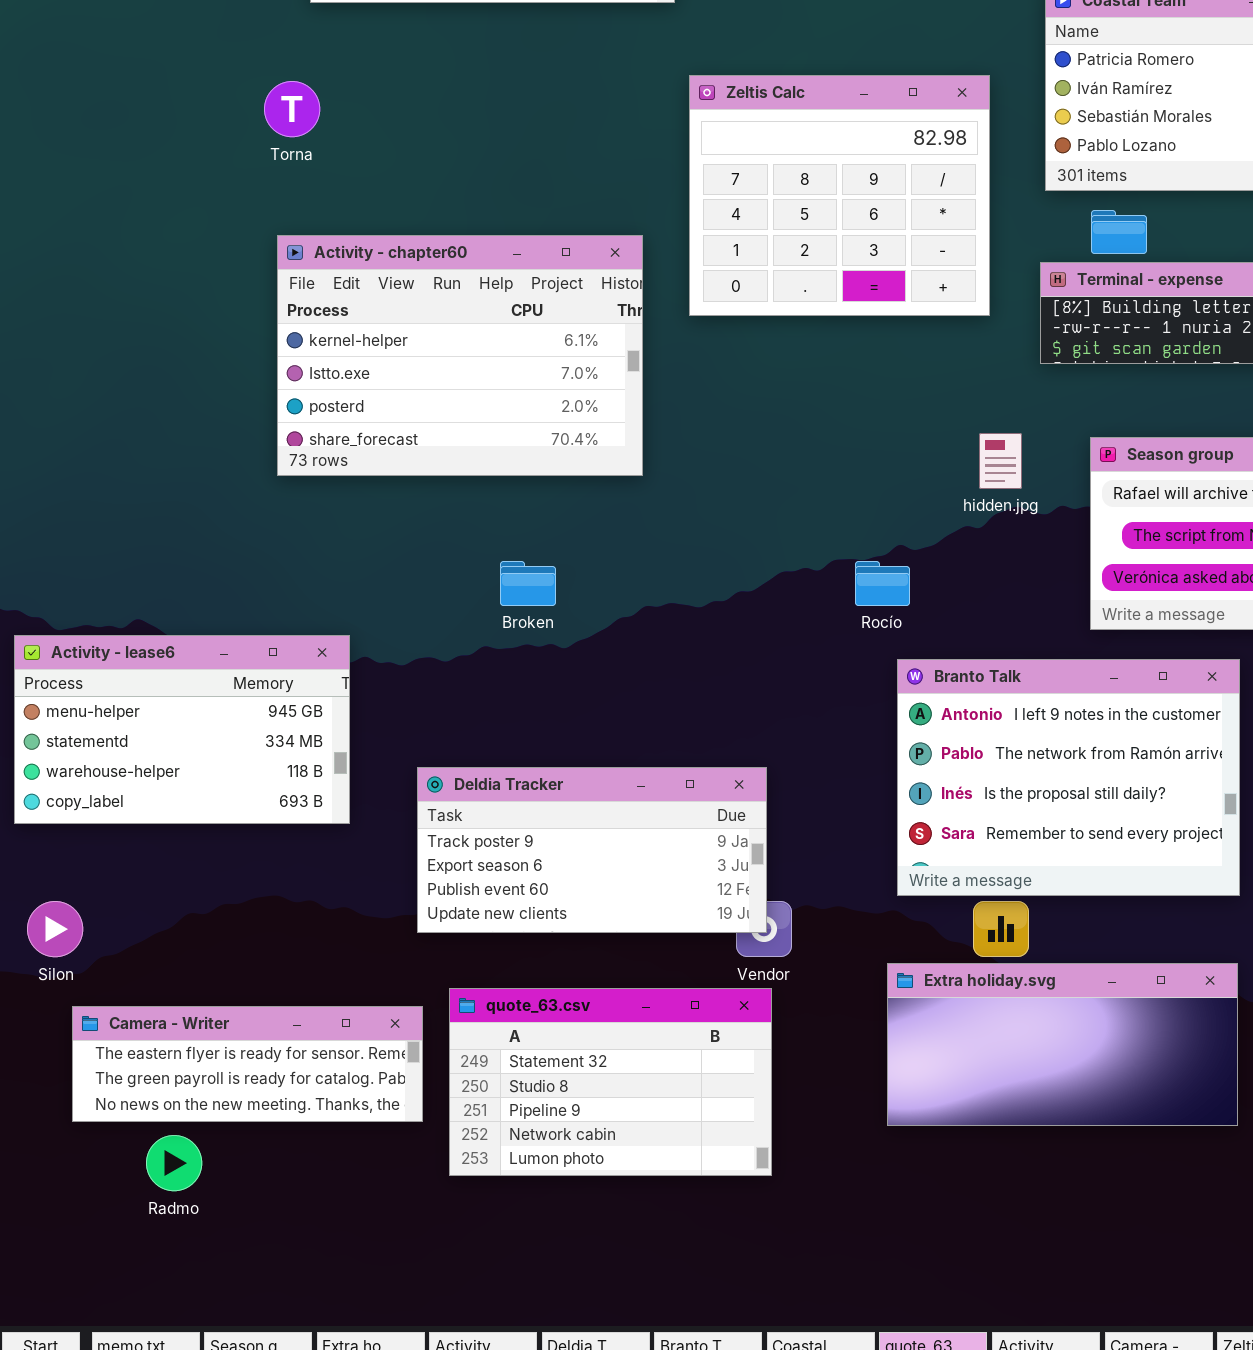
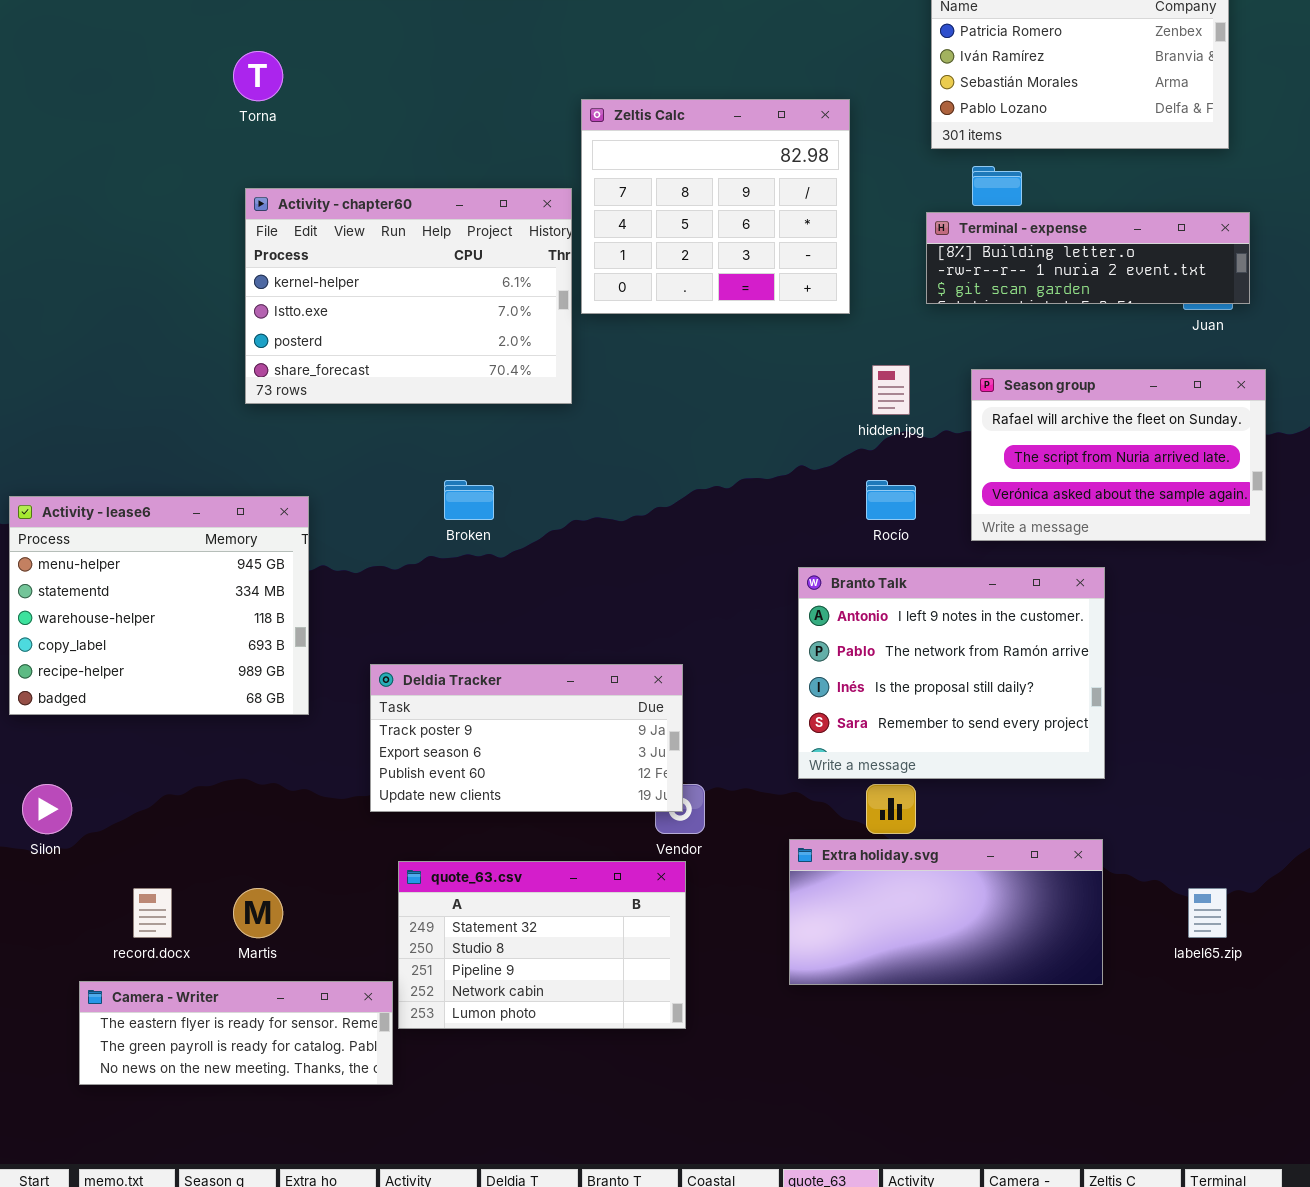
Zeltis Calc: [689,75,990,316] -> [581,99,850,314], moved
Rocío: [855,561,910,606] -> [866,480,916,520], moved
Activity - lease6: [14,635,350,824] -> [9,496,309,715], resized
Camera - Writer: [72,1006,423,1122] -> [79,981,393,1085], moved

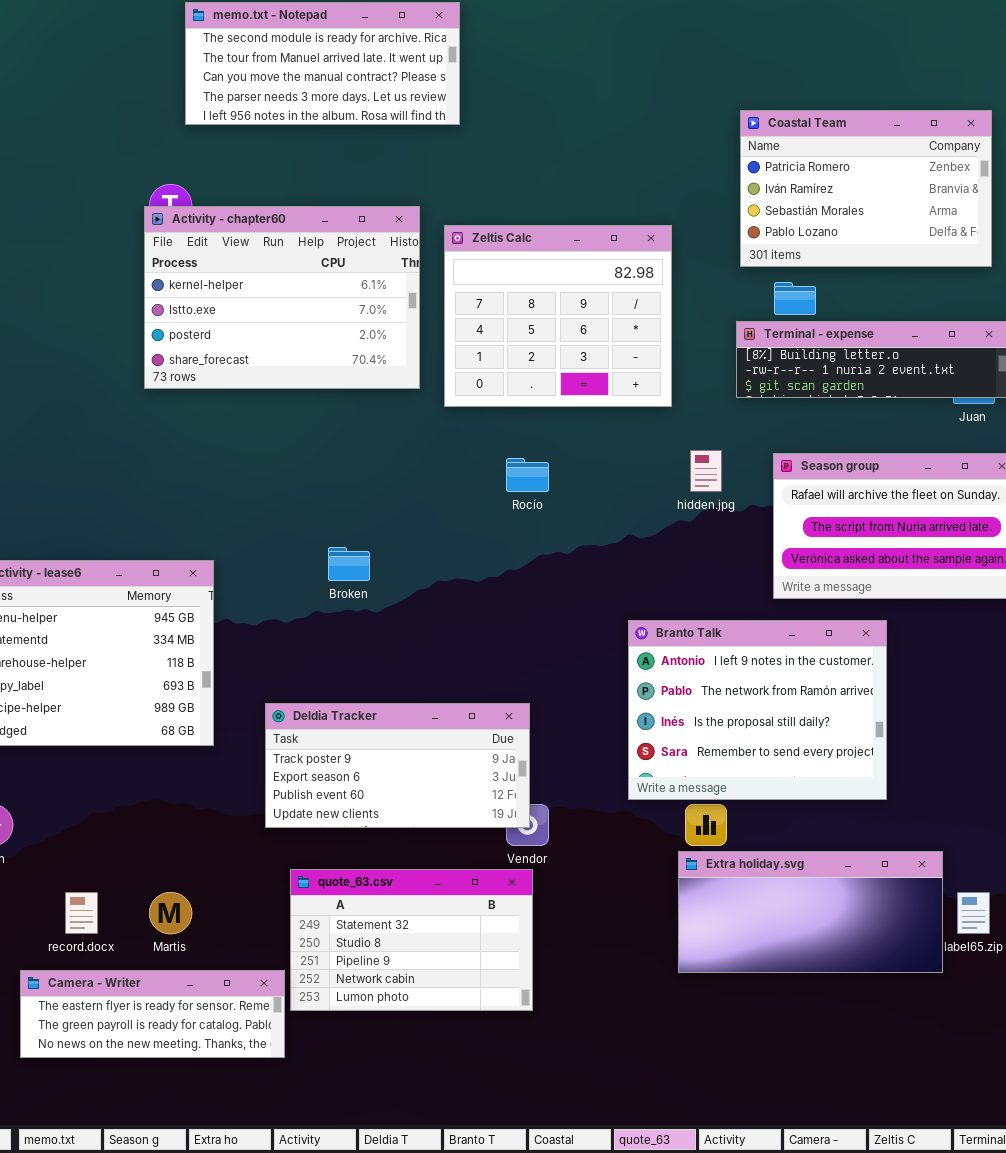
Activity - chapter60: [245,188,572,404] -> [144,206,420,389], moved
Rocío: [866,480,916,520] -> [506,458,549,492], moved
Extra holiday.svg: [789,839,1103,985] -> [678,851,943,973], moved

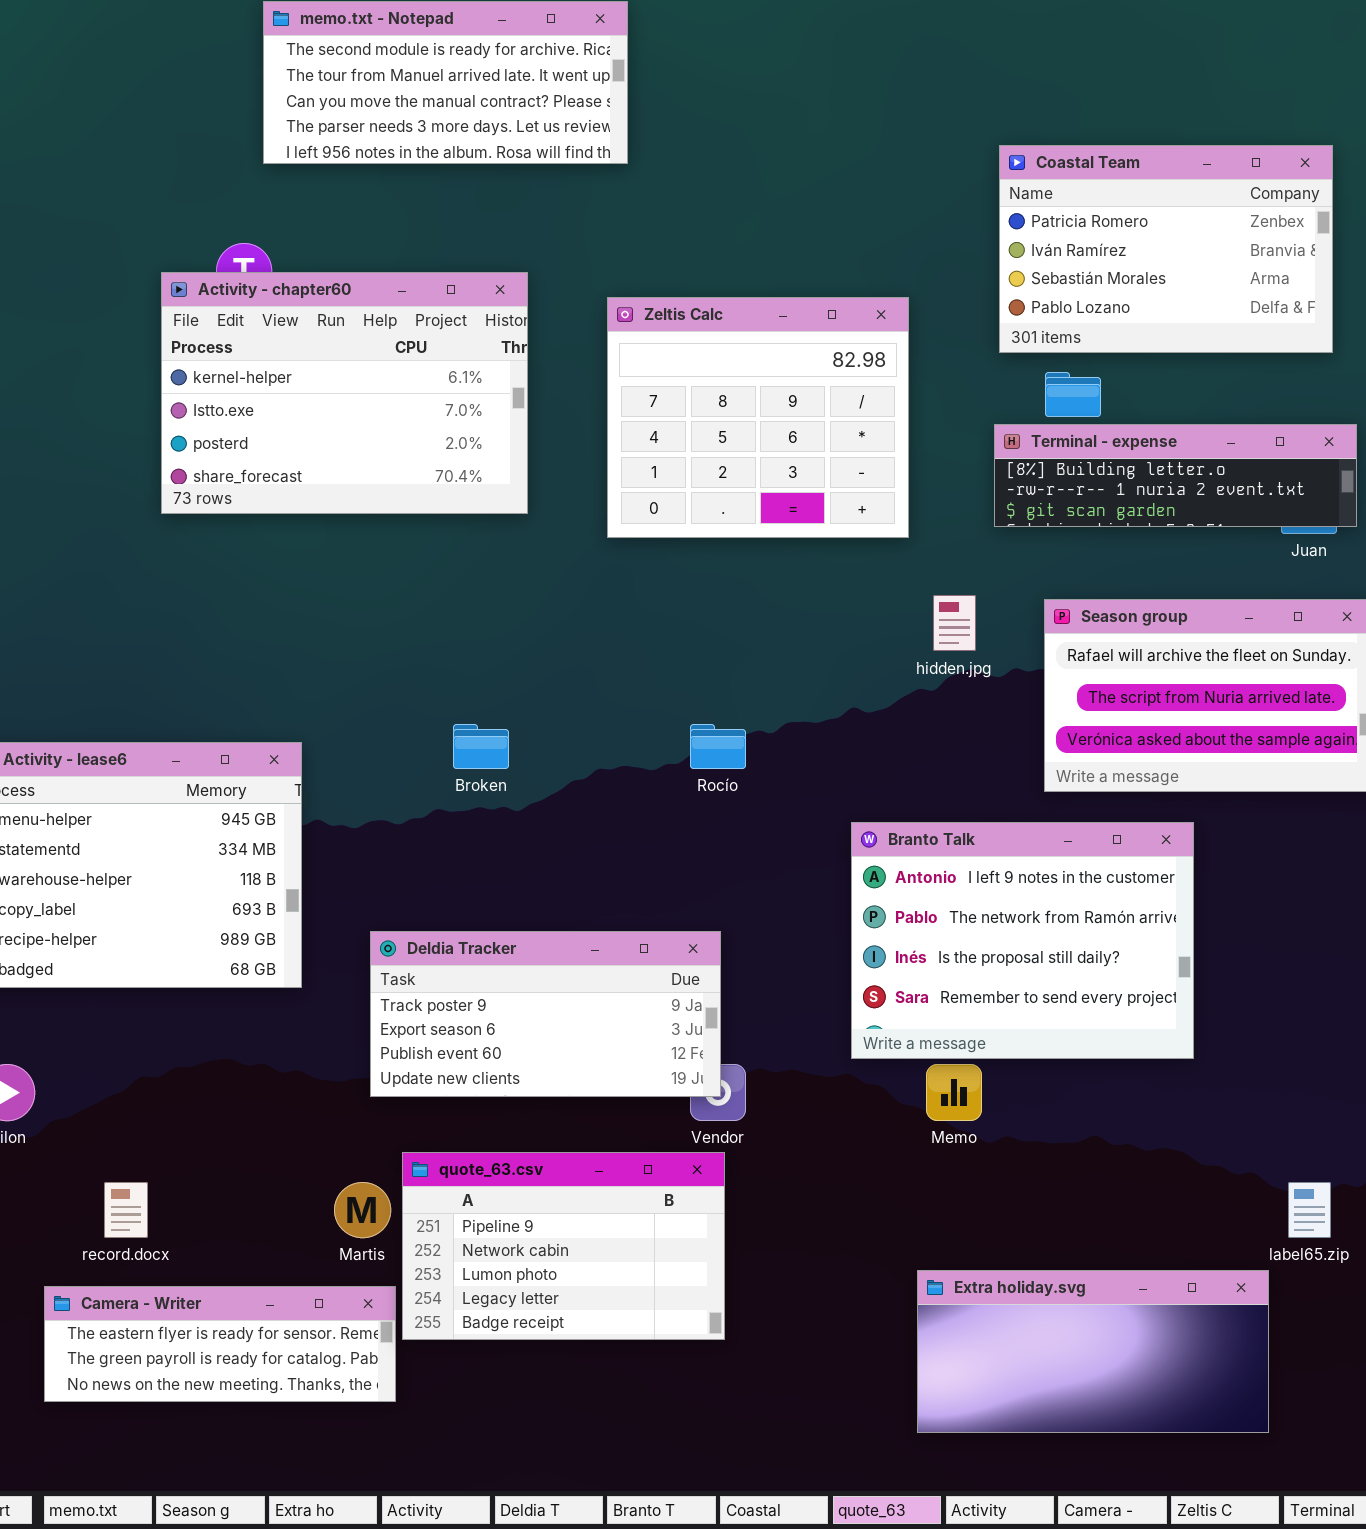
Activity - chapter60: [144,206,420,389] -> [161,272,528,514], moved
Rocío: [506,458,549,492] -> [690,724,746,769], moved
Extra holiday.svg: [678,851,943,973] -> [917,1270,1269,1433], moved
quote_63.csv: [290,869,533,1011] -> [402,1152,725,1340], scrolled down 2 rows
Martis: [149,892,192,934] -> [334,1182,391,1238], moved

